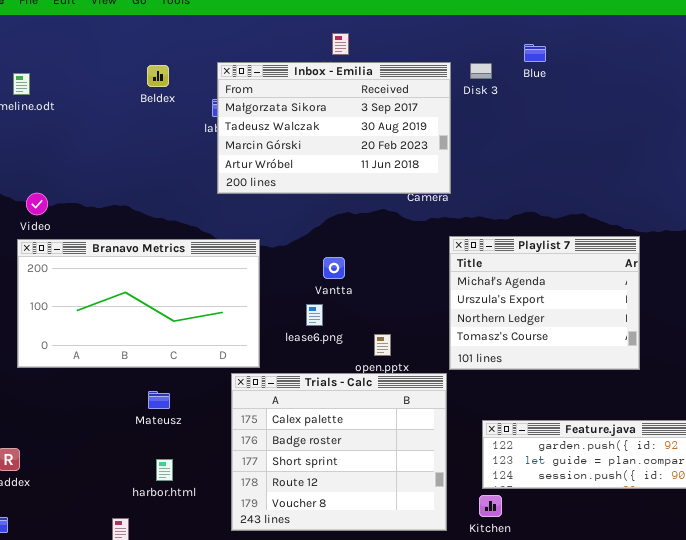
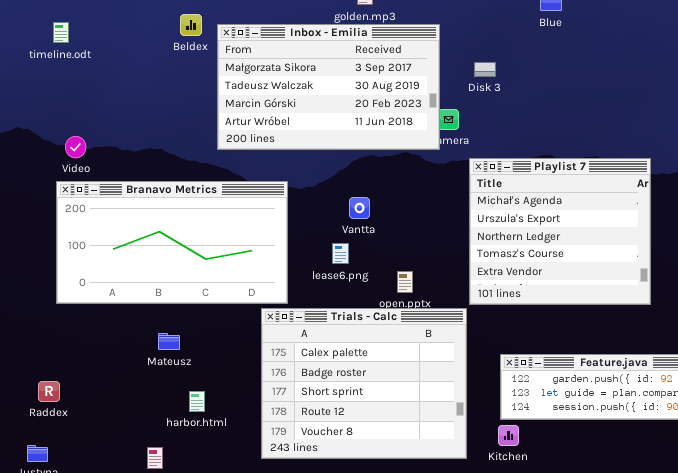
Inbox - Emilia: [217,62,451,194] -> [217,24,440,150], moved
Disk 3: [470,63,492,79] -> [474,62,496,77], moved
Playlist 7: [449,236,640,370] -> [469,158,651,305], resized
Mateusz: [148,391,170,409] -> [158,333,180,350], moved

